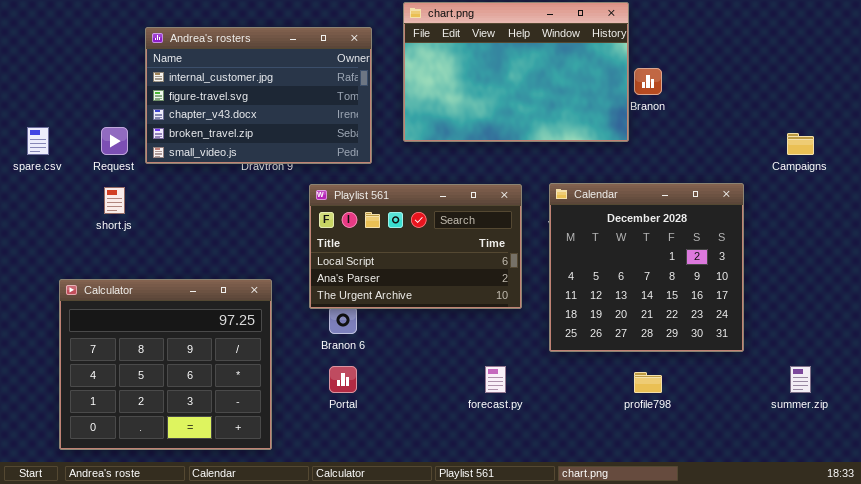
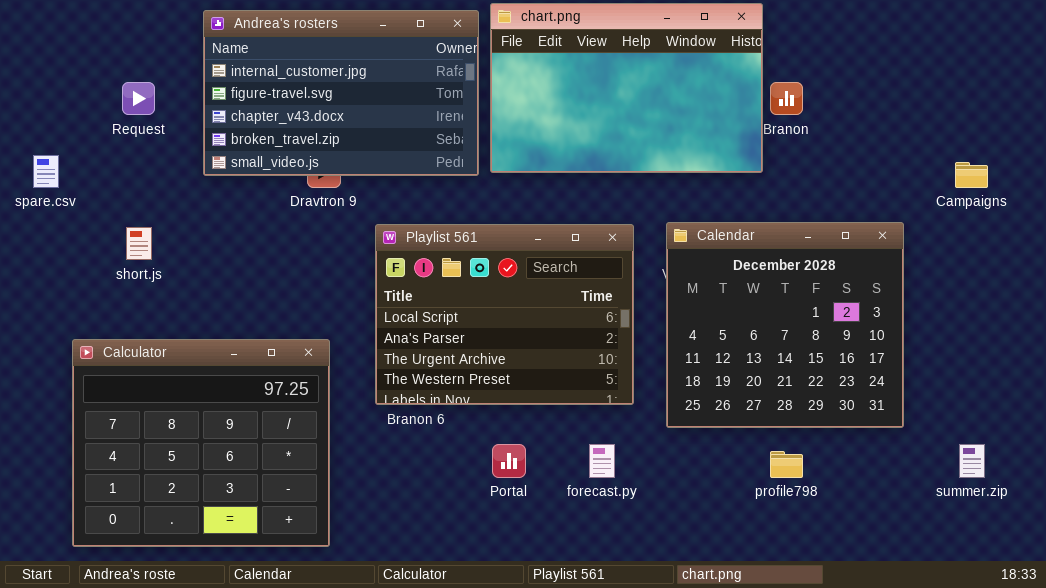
Andrea's rosters: [145,27,372,164] -> [203,10,479,176], moved
Request: [101,127,128,155] -> [122,82,155,115], moved
Playlist 561: [309,184,522,309] -> [375,224,634,405], resized
Portal: [329,366,357,393] -> [492,444,526,478], moved

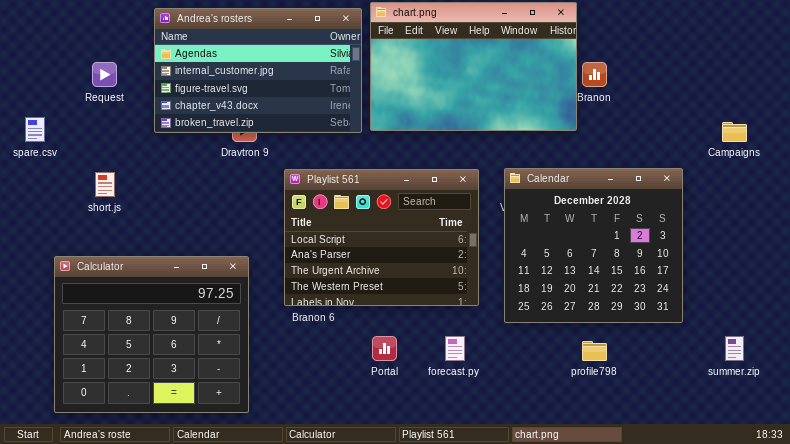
Andrea's rosters: [203,10,479,176] -> [154,8,362,133], scrolled up 1 row

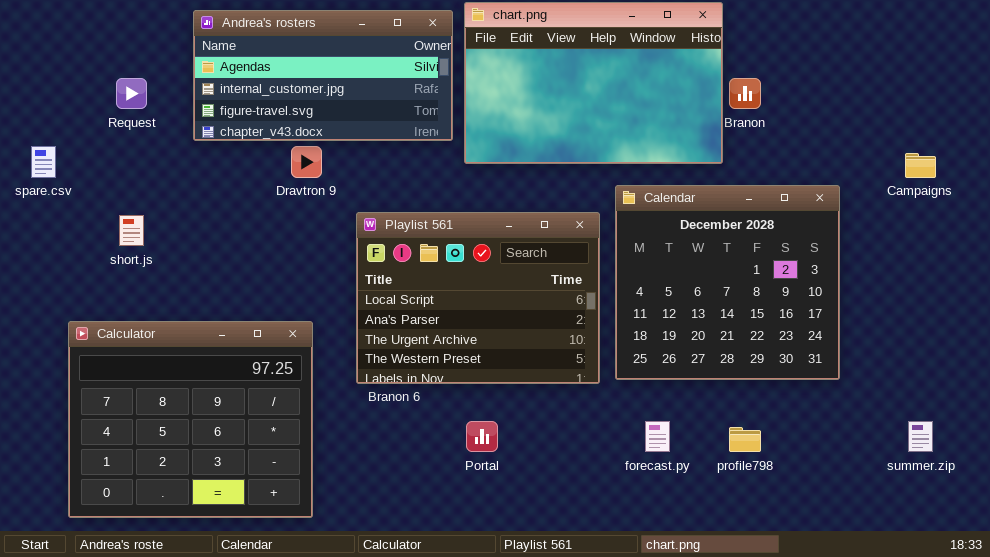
Andrea's rosters: [154,8,362,133] -> [193,10,453,141], resized
Calendar: [504,168,683,323] -> [615,185,840,380], moved
forecast.py: [445,336,465,361] -> [645,421,670,452], moved

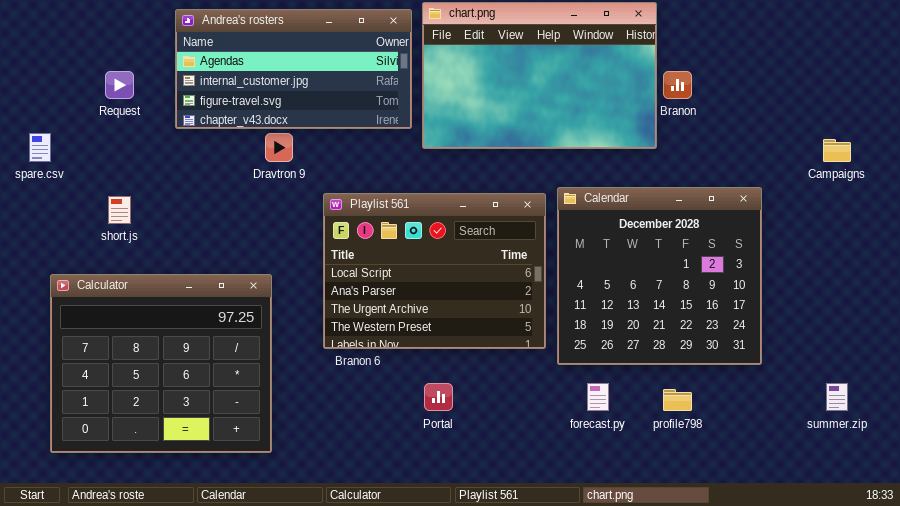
Calendar: [615,185,840,380] -> [557,187,762,365], moved
Calculator: [68,321,313,518] -> [50,274,272,453], moved

